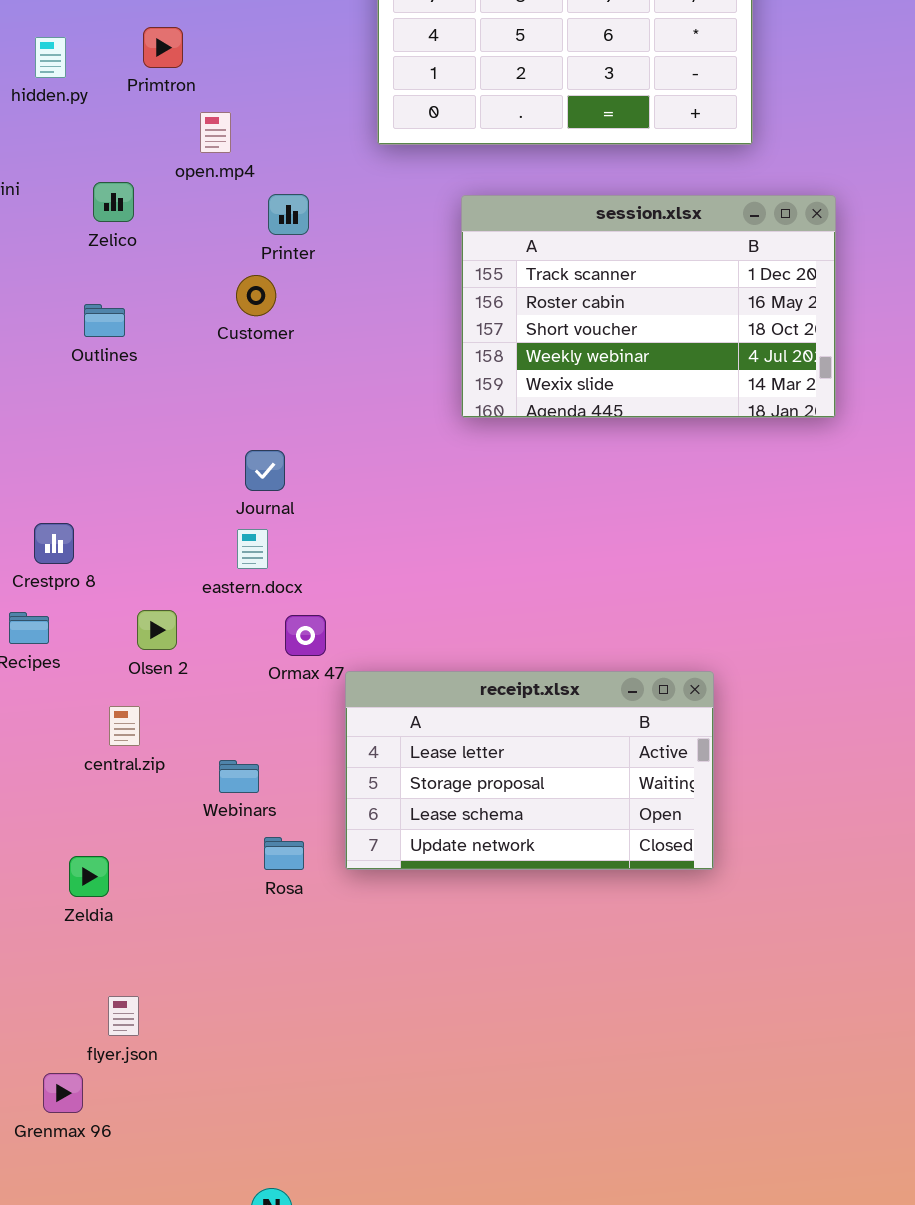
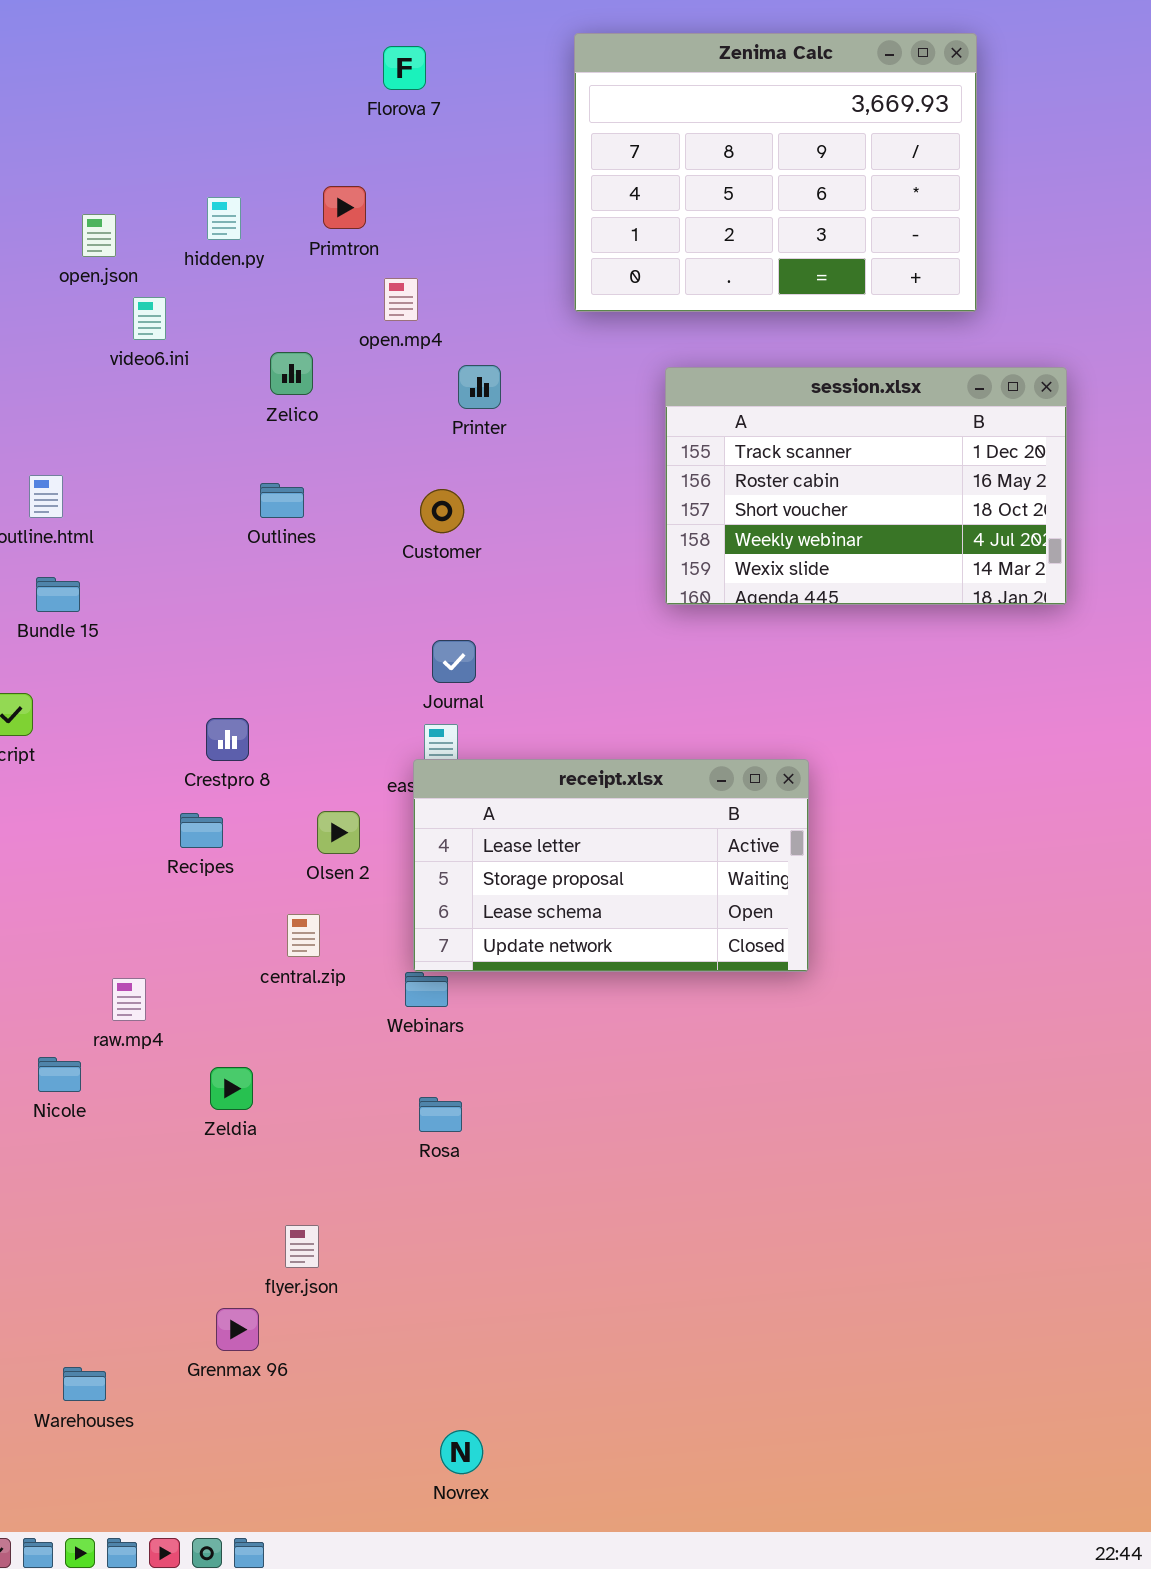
Customer: [236,275,276,316] -> [420,489,464,533], moved
receipt.xlsx: [345,671,714,870] -> [413,759,809,972], moved
Rosa: [264,837,304,870] -> [419,1097,462,1132], moved
Zeldia: [69,856,109,897] -> [210,1067,253,1110], moved

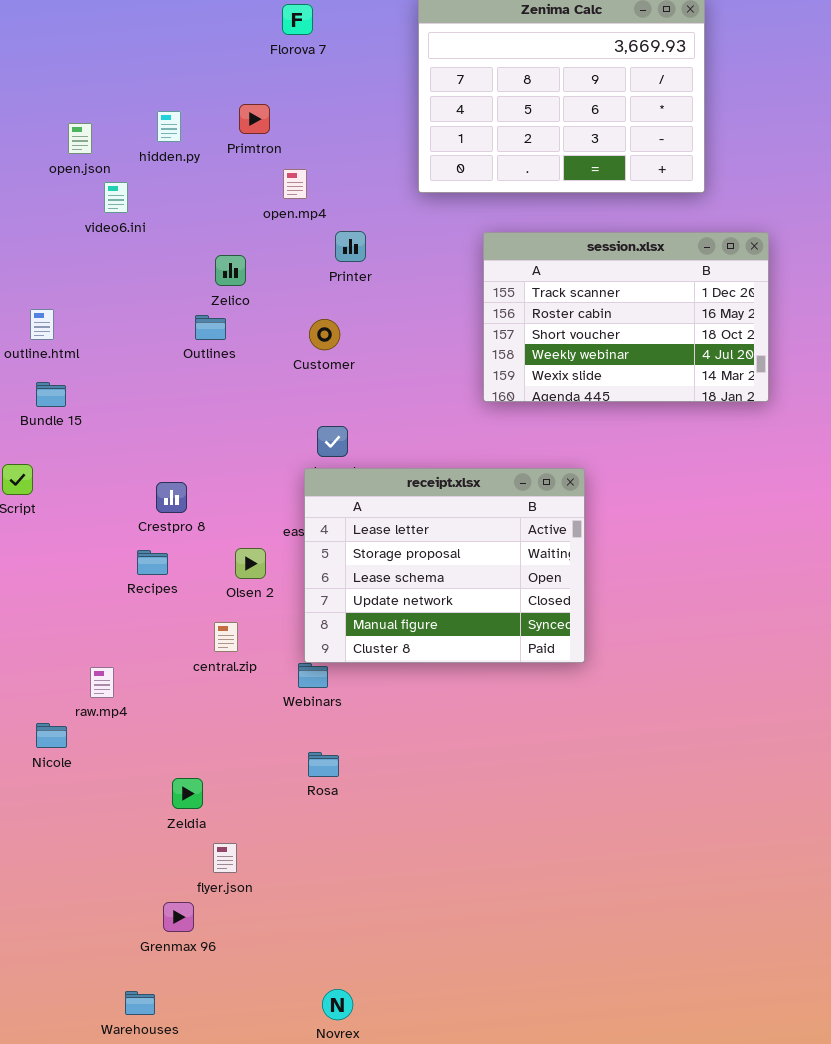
Zelico: [270,352,313,395] -> [215,255,246,286], moved
receipt.xlsx: [413,759,809,972] -> [304,468,585,663], resized
Zeldia: [210,1067,253,1110] -> [172,778,203,809], moved
Warehouses: [63,1367,106,1401] -> [125,991,155,1015], moved

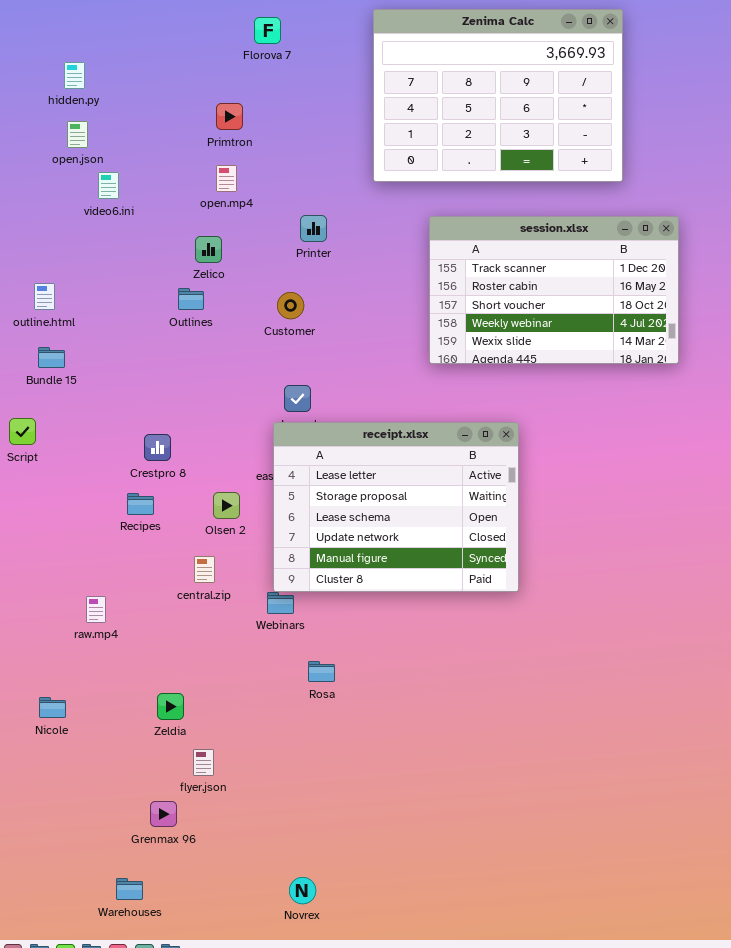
hidden.py: [157,111,181,142] -> [64,62,85,89], moved
open.mp4: [283,169,307,199] -> [216,165,237,192], moved
Nicole: [36,723,67,748] -> [39,697,66,718], moved
Rosa: [308,752,339,777] -> [308,661,335,682], moved

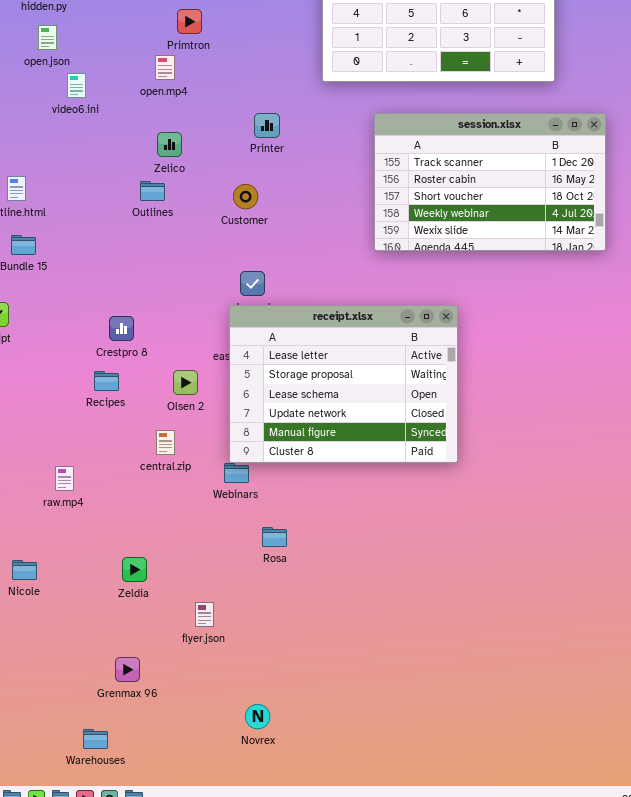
open.mp4: [216,165,237,192] -> [155,55,175,80], moved
flyer.json: [193,749,214,776] -> [195,602,214,627], moved
Novrex: [289,877,316,904] -> [245,704,270,729], moved

